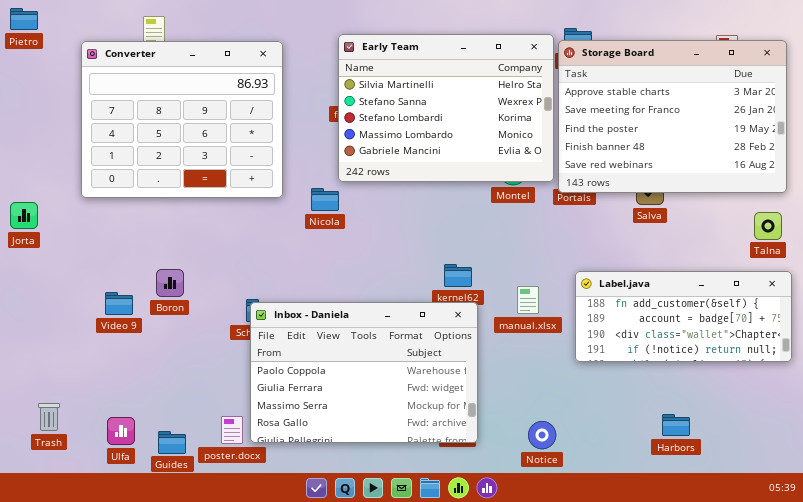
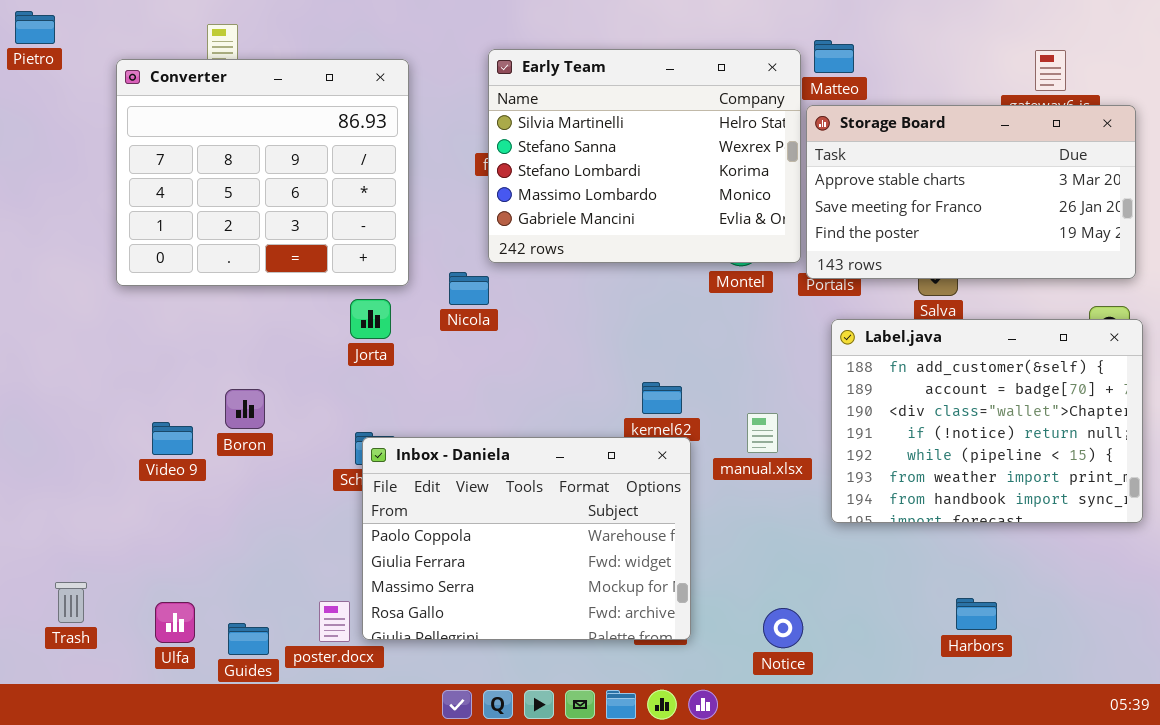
Storage Board: [558,40,787,193] -> [806,105,1136,279], resized
Jorta: [10,202,38,229] -> [350,299,391,339], moved
Label.java: [575,271,792,362] -> [831,319,1143,523], resized

